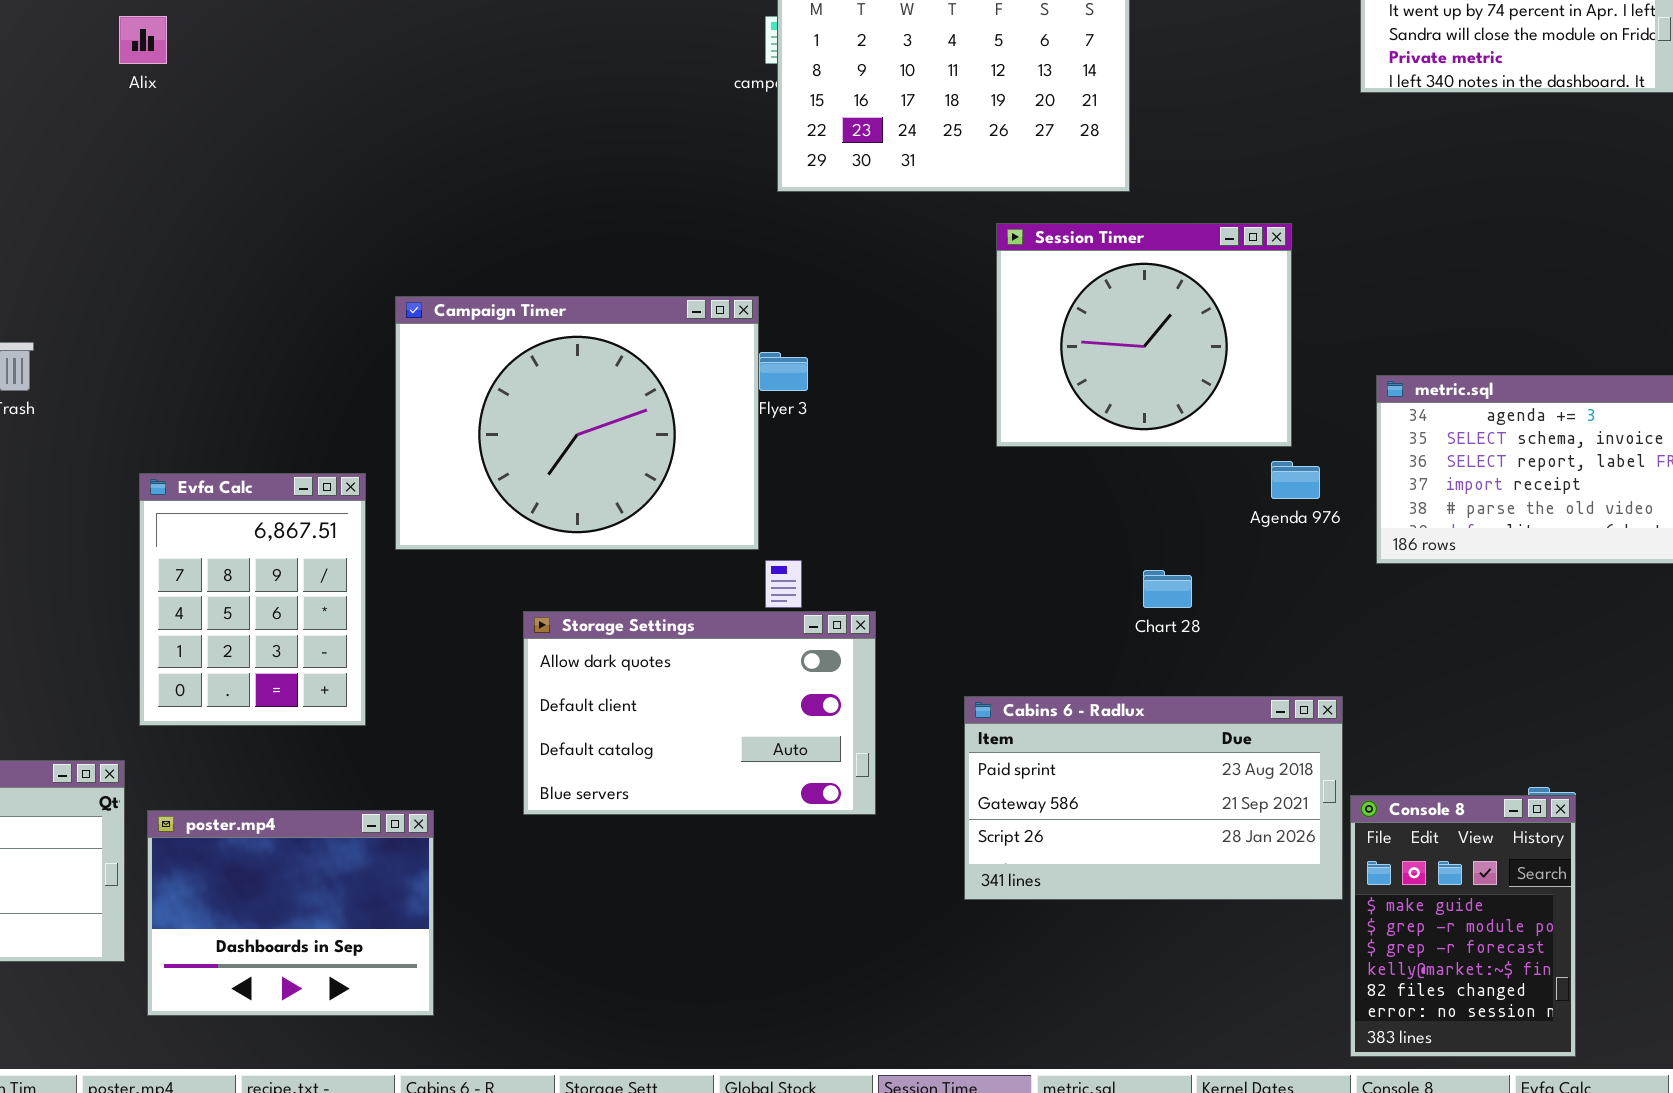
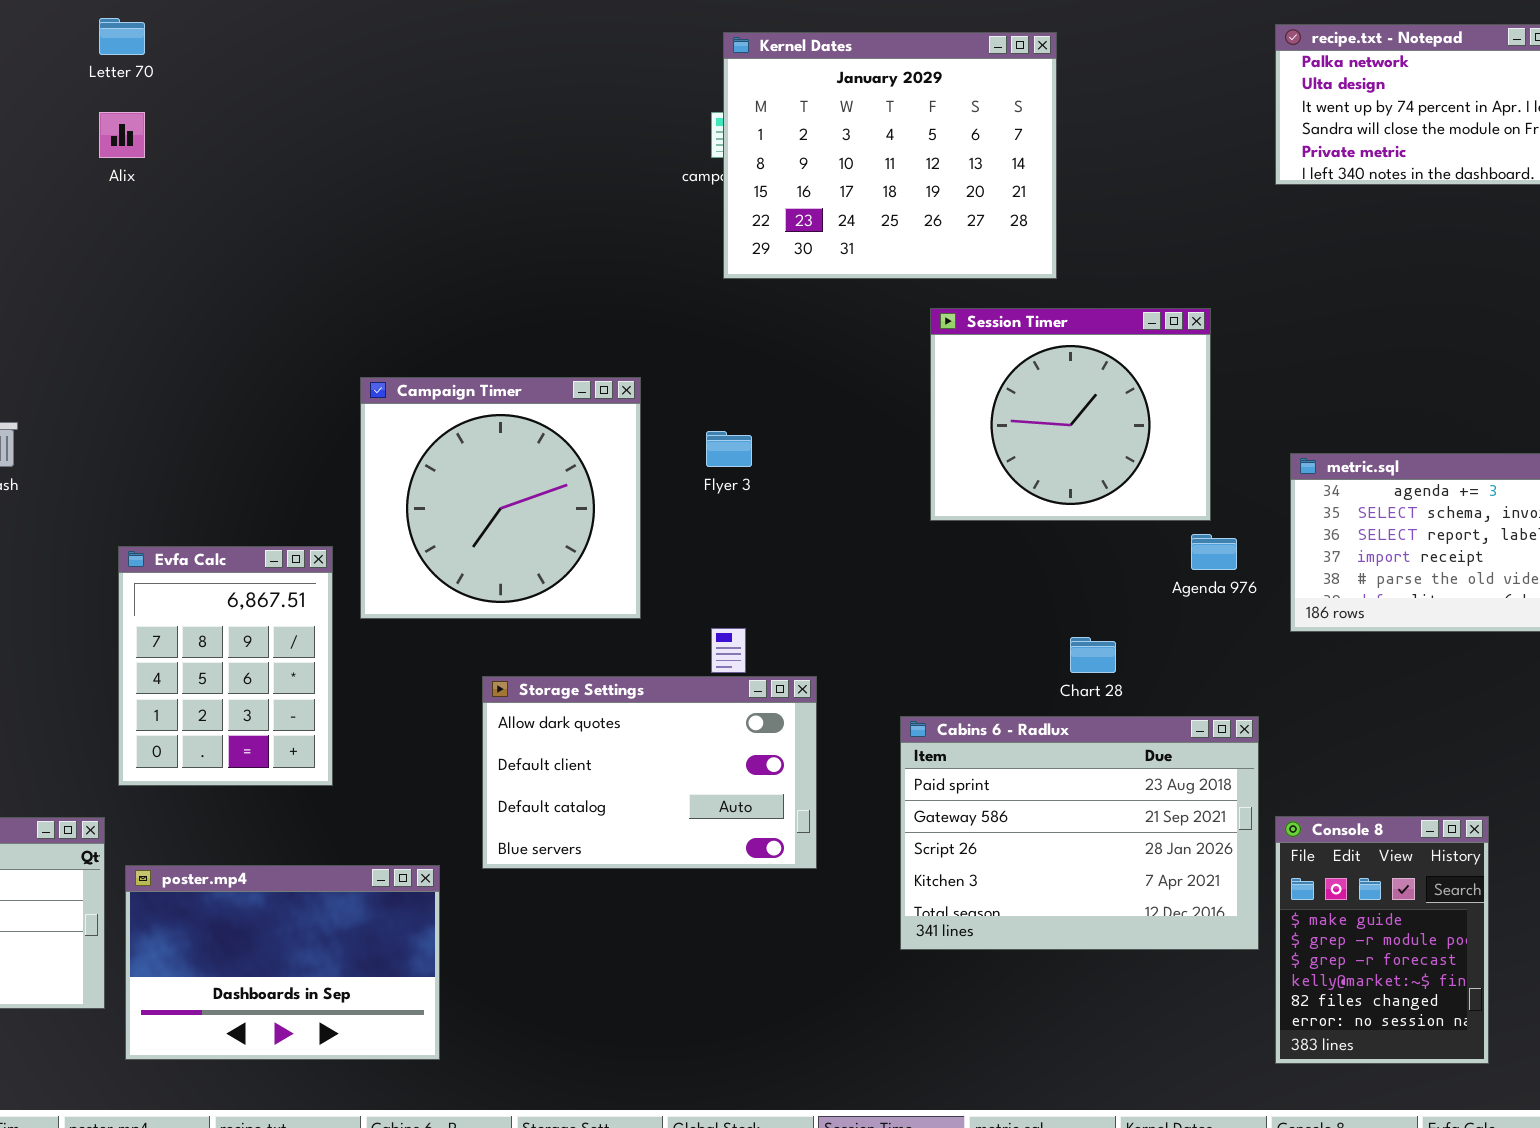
Campaign Timer: [395,296,759,550] -> [360,377,641,619], resized
Cabins 6 - Radlux: [964,696,1343,900] -> [900,716,1259,950], resized
Console 8: [1350,795,1576,1057] -> [1275,816,1489,1064], moved
poster.mp4: [147,810,434,1016] -> [125,865,440,1060], resized

